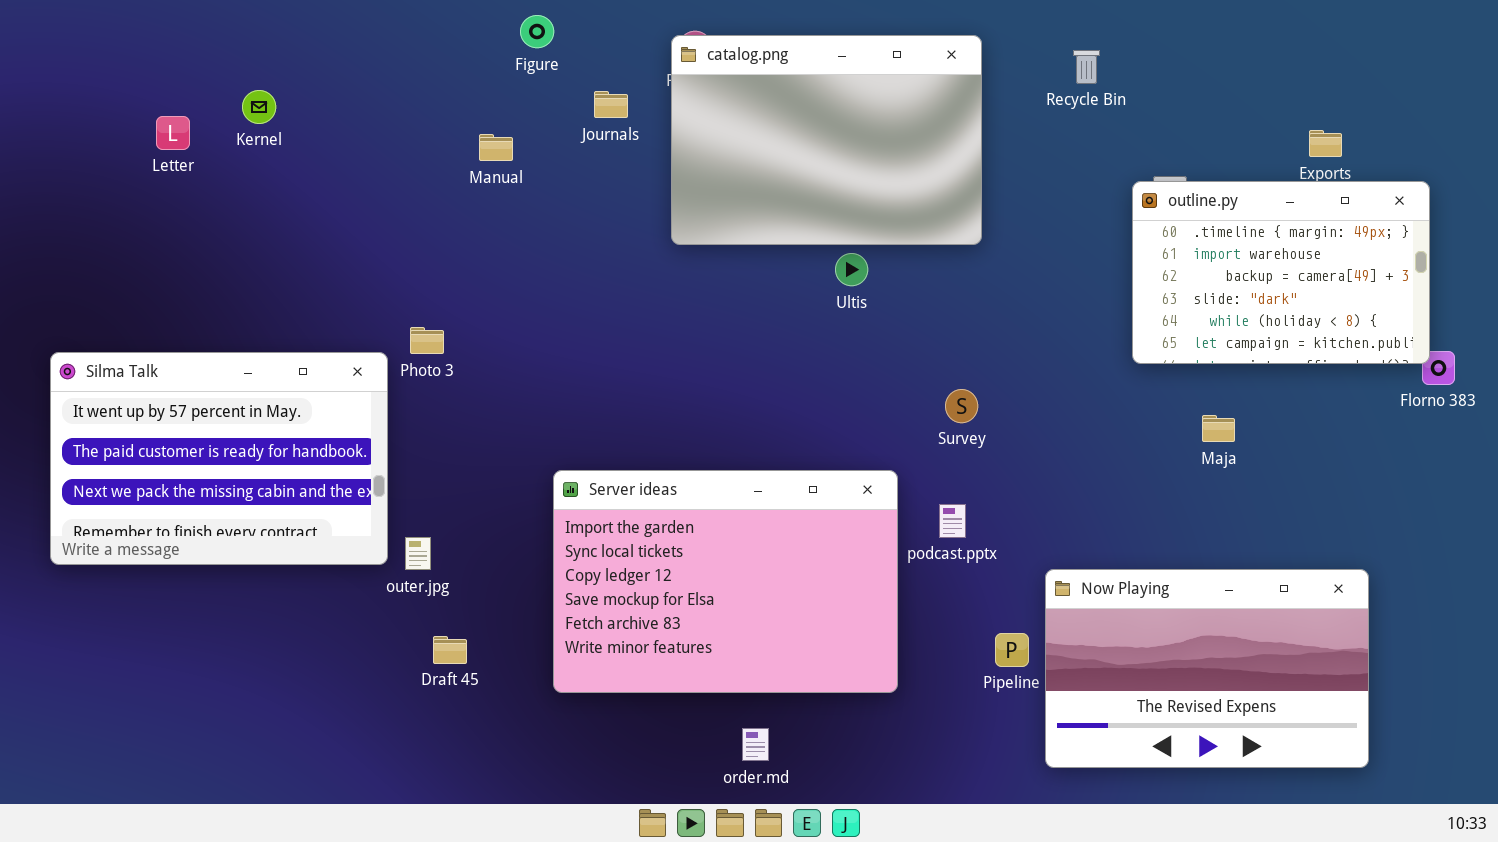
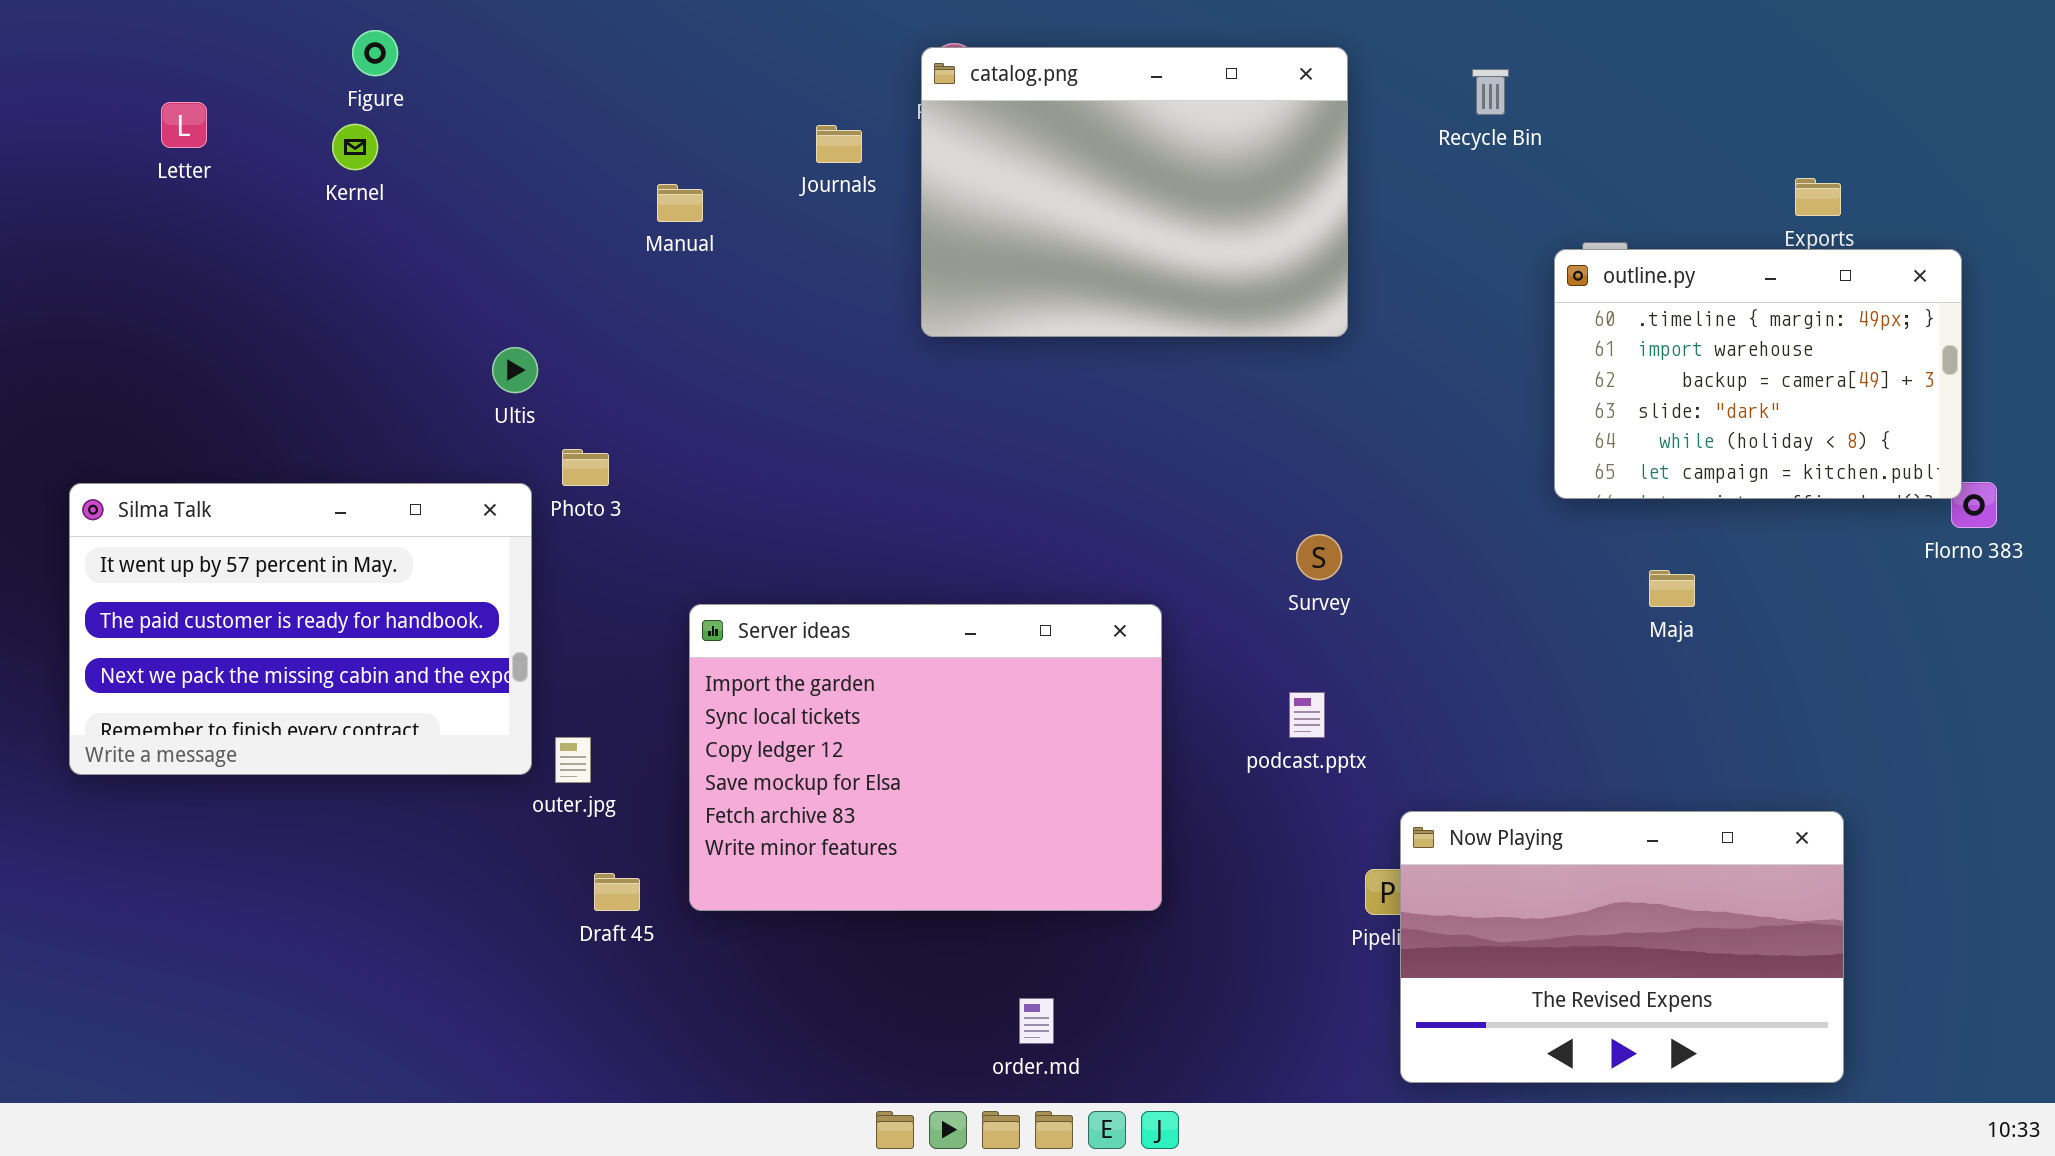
Figure: [520,15,554,48] -> [352,30,398,76], moved
Letter: [156,116,190,150] -> [161,102,207,148], moved
Ultis: [835,253,868,286] -> [492,347,538,393], moved
Server ideas: [553,470,898,693] -> [689,604,1162,911], moved
Now Playing: [1045,569,1369,768] -> [1400,811,1844,1083], moved

